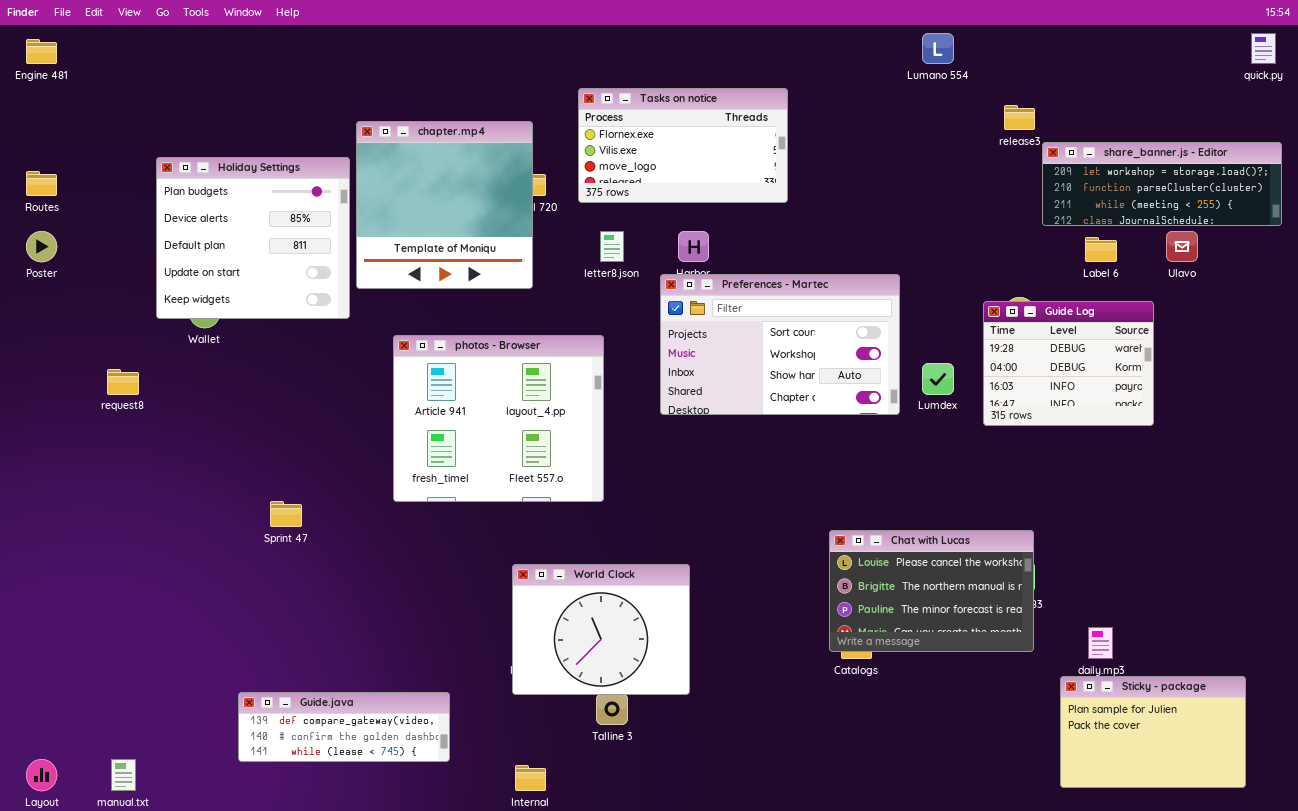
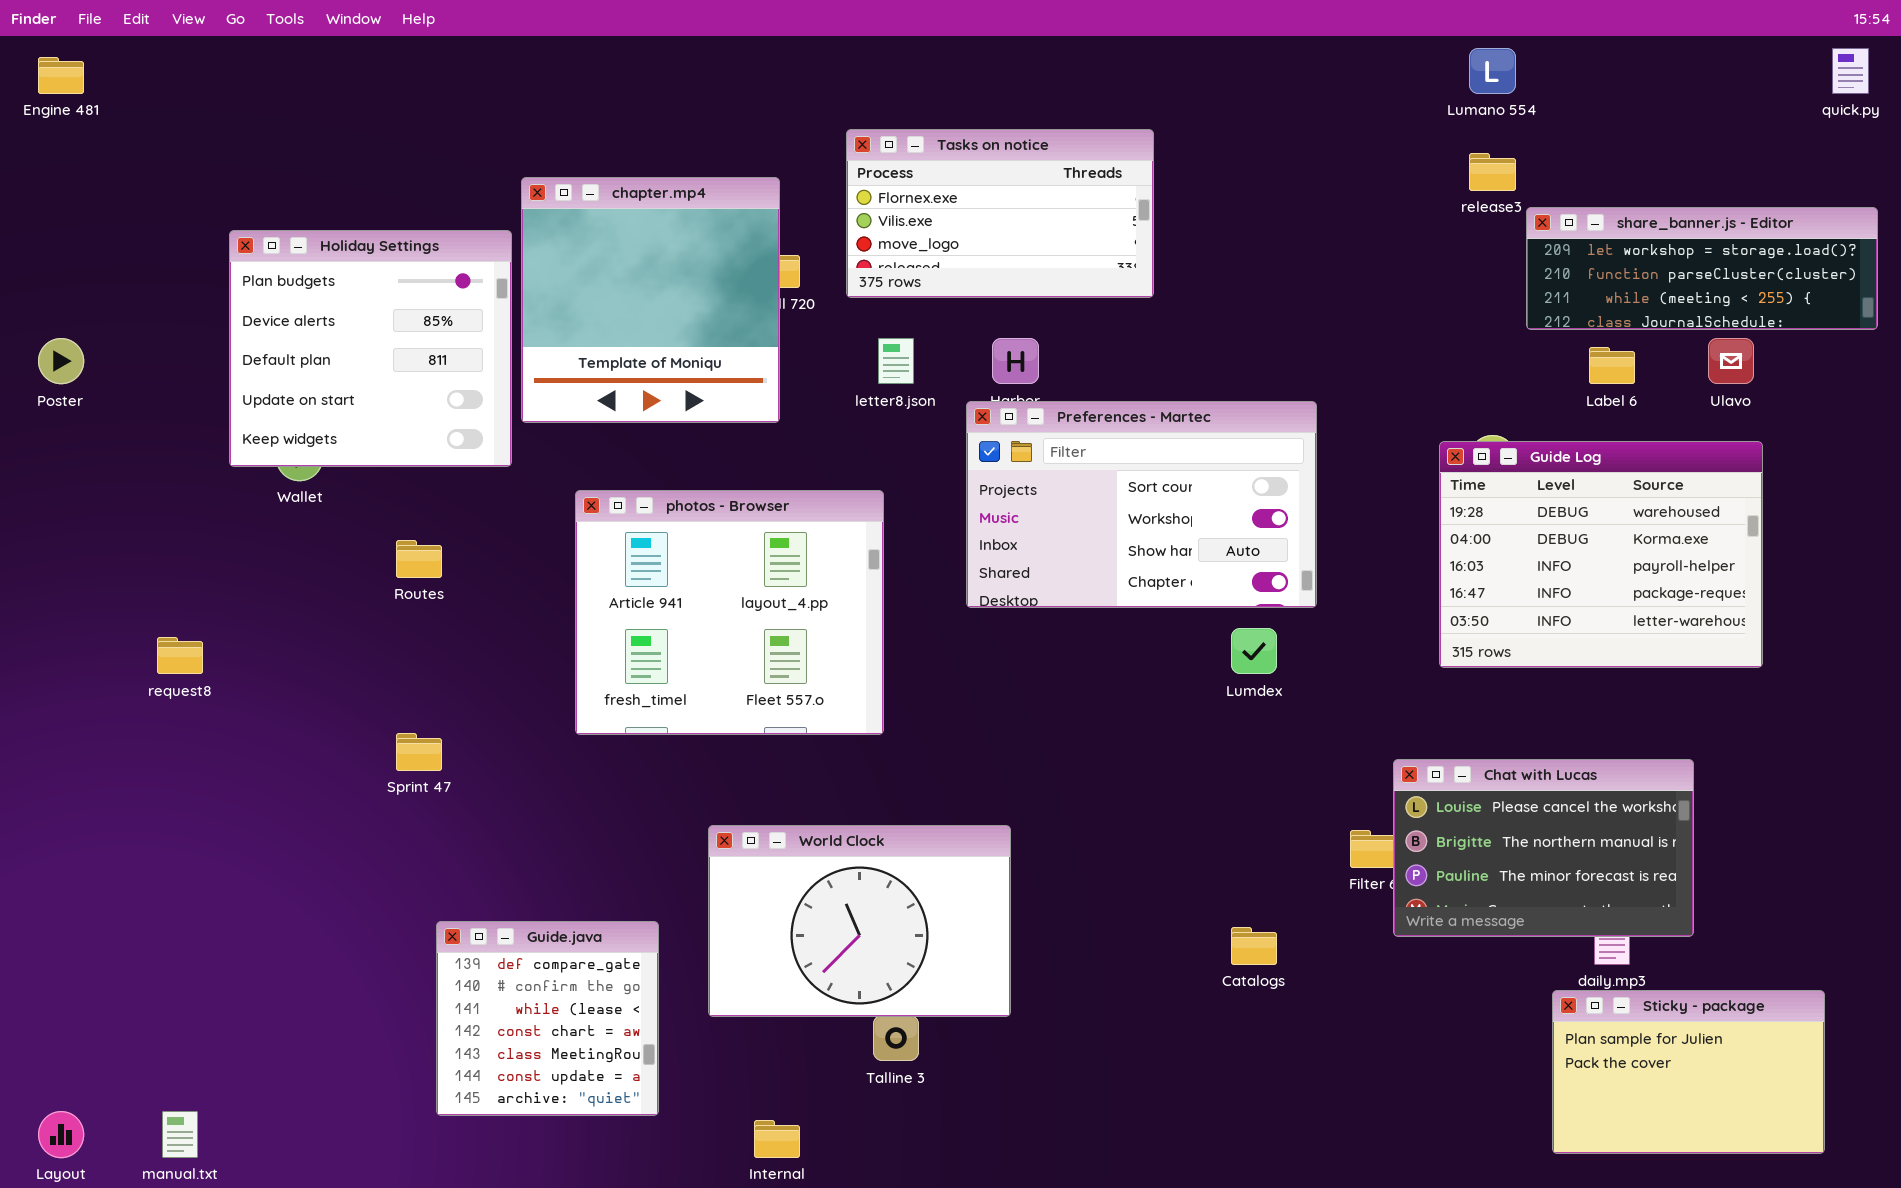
Lumano 554: [922,33,954,64] -> [1469,48,1516,94], moved
Routes: [26,171,57,196] -> [396,540,442,578], moved
Guide Log: [983,301,1154,426] -> [1439,441,1763,668], resized
Lumdex: [922,363,954,395] -> [1231,628,1277,674], moved
request8: [107,369,139,395] -> [157,637,203,674], moved
Chat with Lucas: [829,530,1034,652] -> [1393,759,1694,937], moved
World Clock: [512,564,690,695] -> [708,825,1011,1017], resized
Guide.java: [238,692,450,762] -> [436,921,659,1116], resized

